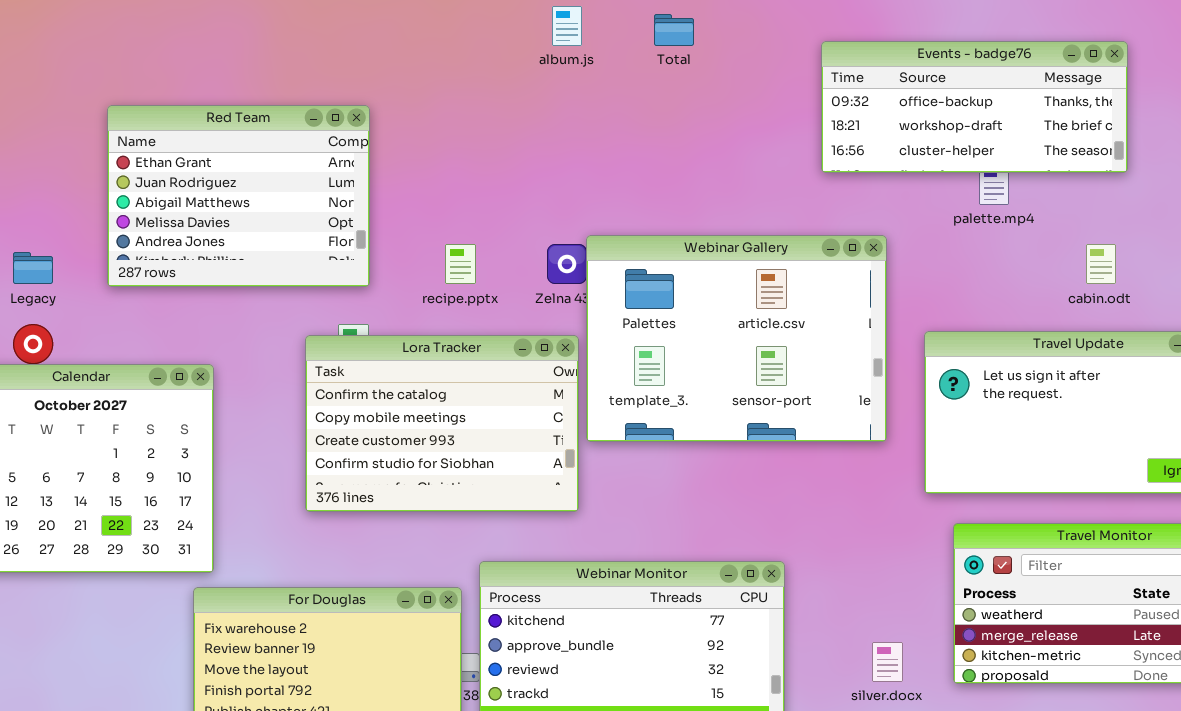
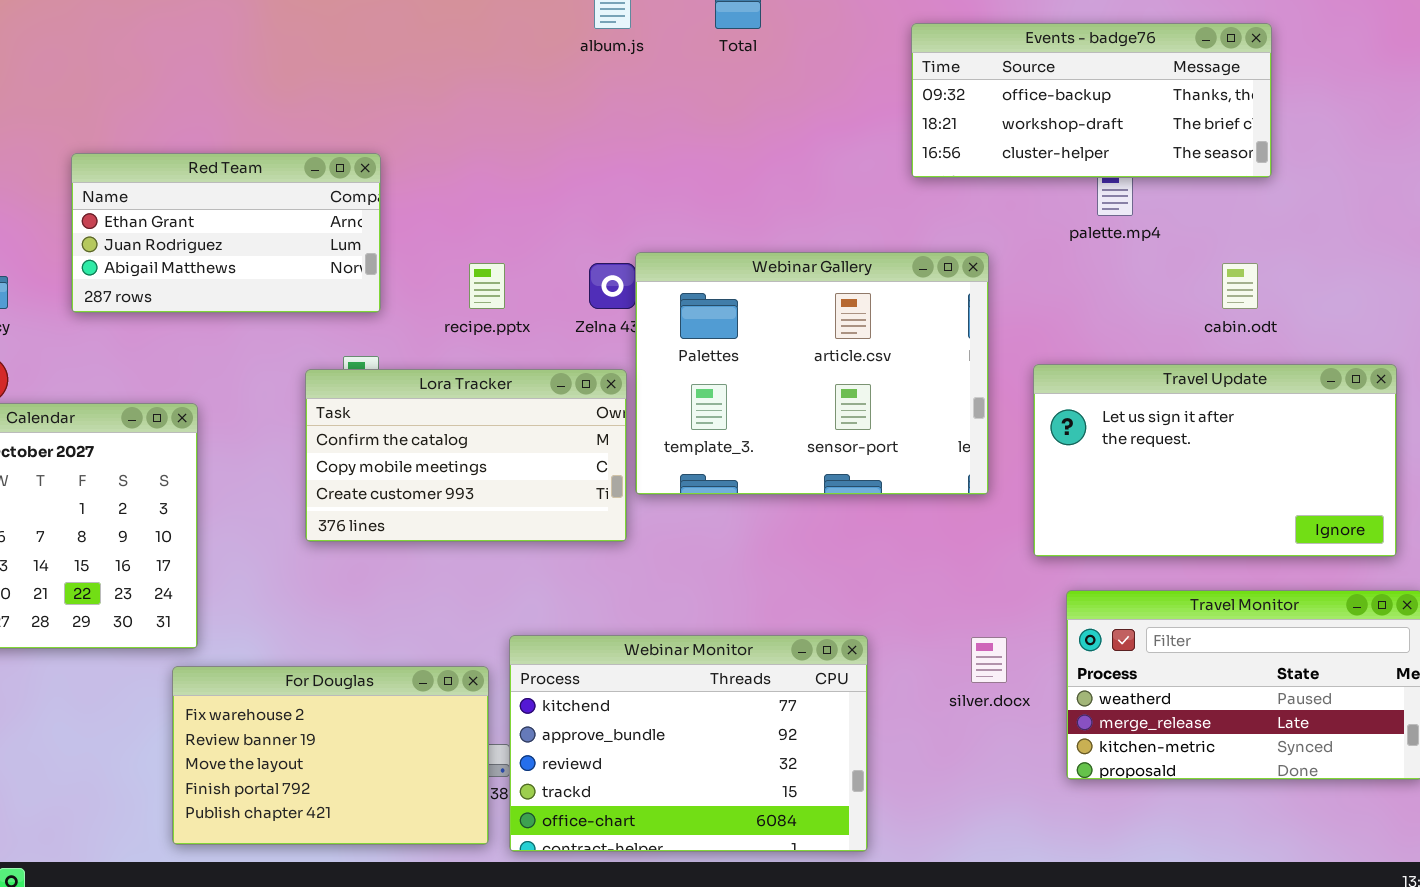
Red Team: [107,105,370,287] -> [71,153,381,313], resized
Lora Tracker: [305,335,579,512] -> [305,369,627,542], resized
silver.docx: [872,642,903,682] -> [971,637,1007,683], moved

